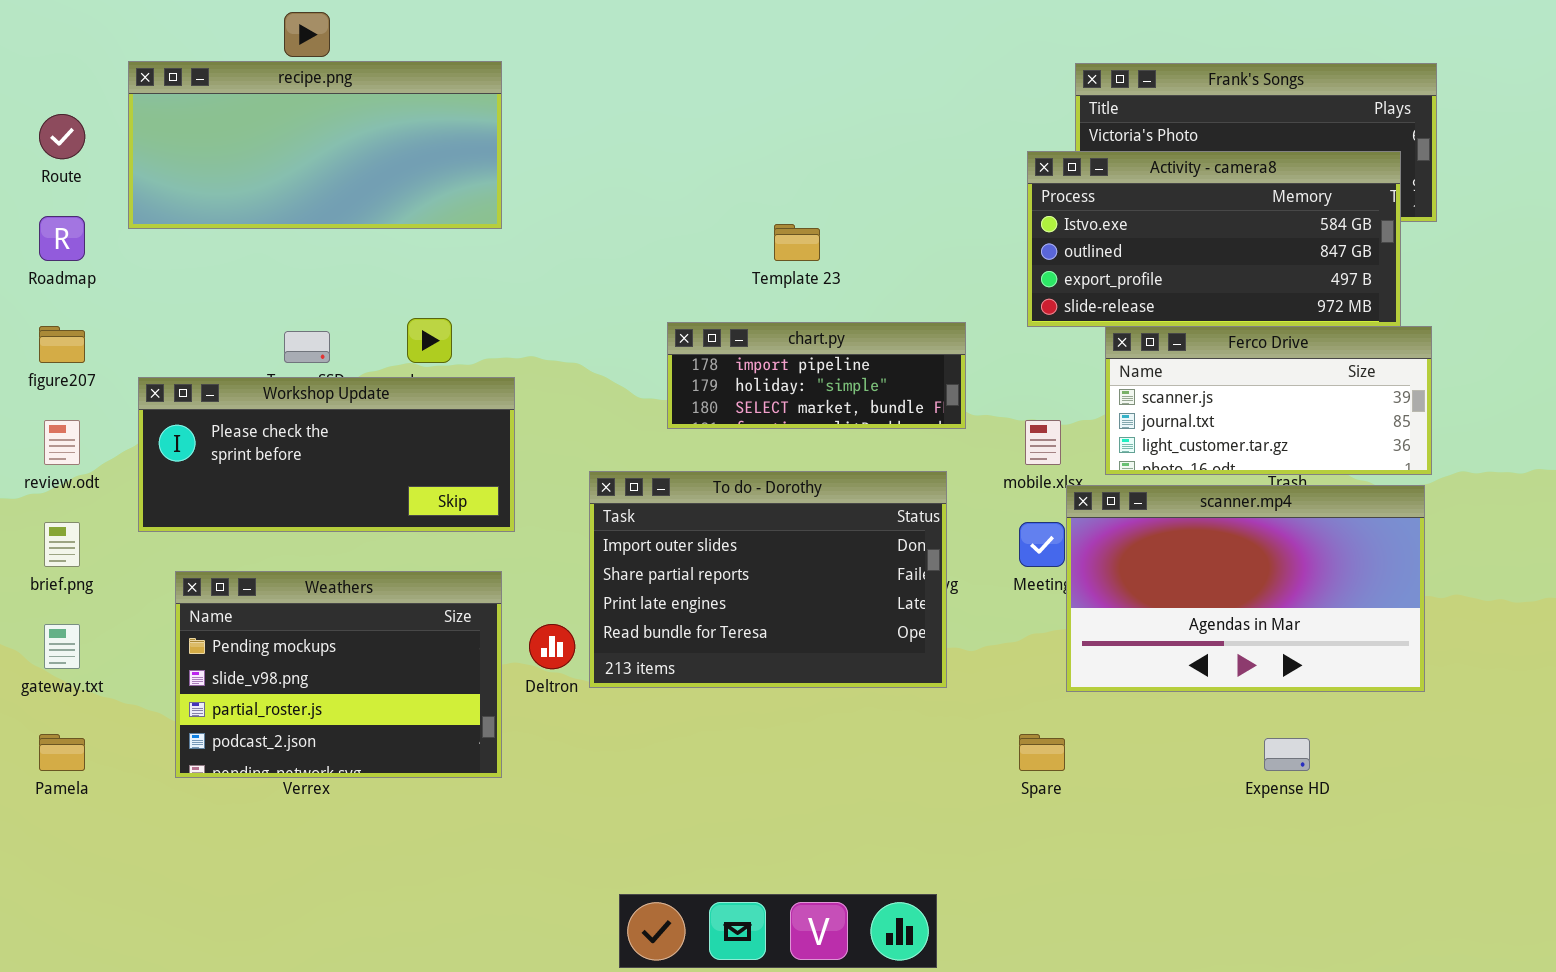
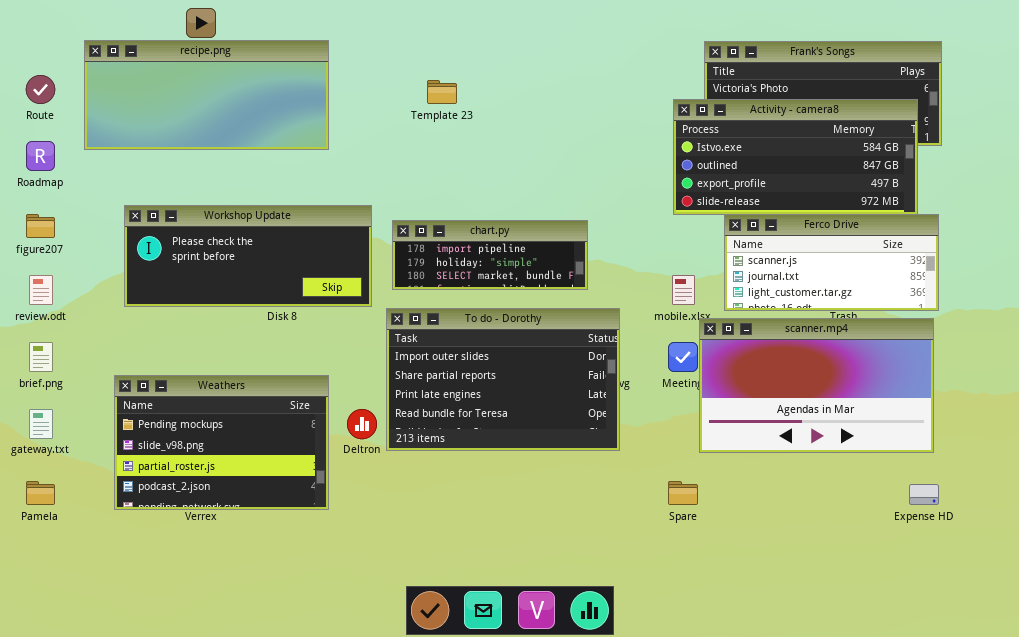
Template 23: [774,224,820,261] -> [427,80,457,104], moved
chart.py: [667,322,966,429] -> [392,220,588,290], moved
Workshop Update: [138,377,515,532] -> [124,205,372,307], moved
Expense HD: [1264,738,1310,771] -> [909,484,939,505], moved

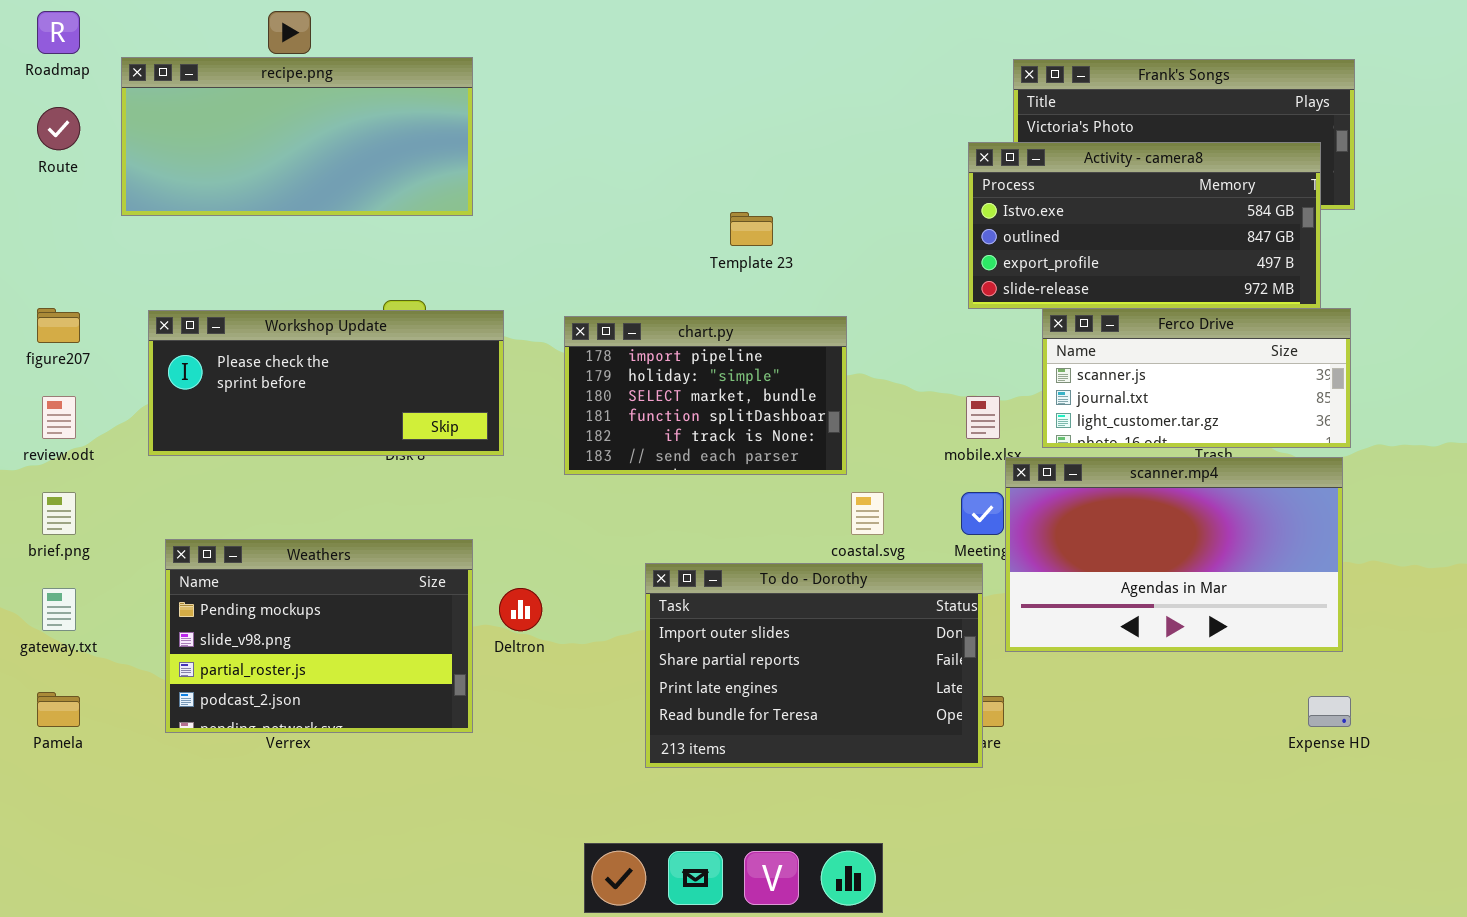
Template 23: [427,80,457,104] -> [730,212,773,246], moved
Roadmap: [26,141,55,171] -> [37,11,80,54], moved
Workshop Update: [124,205,372,307] -> [148,310,504,456], moved
chart.py: [392,220,588,290] -> [564,316,847,475], resized
To do - Dorothy: [386,308,620,451] -> [645,563,983,768], moved

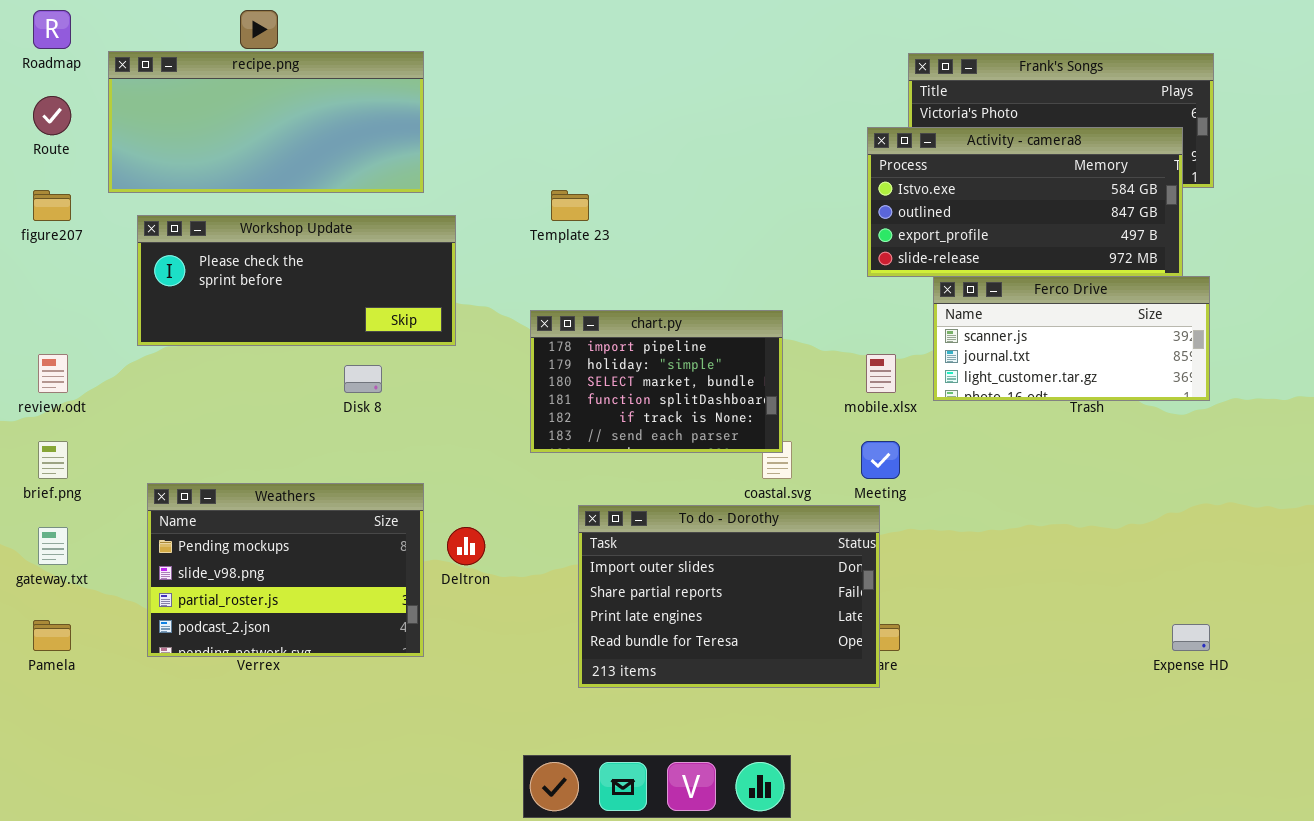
Template 23: [730,212,773,246] -> [551,190,589,221], moved
figure207: [37,308,80,343] -> [33,190,71,221], moved
Workshop Update: [148,310,504,456] -> [137,215,456,346], moved
chart.py: [564,316,847,475] -> [530,310,783,453], moved
scanner.mp4: [1005,457,1343,652] -> none, closed

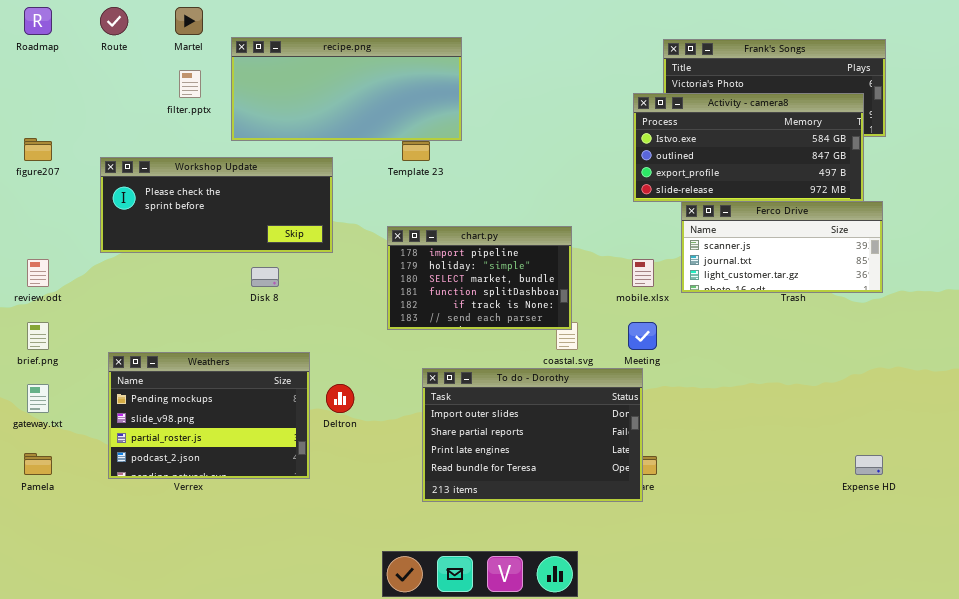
recipe.png: [108,51,424,193] -> [231,37,462,141], moved
Route: [33,96,71,135] -> [100,7,128,35], moved

